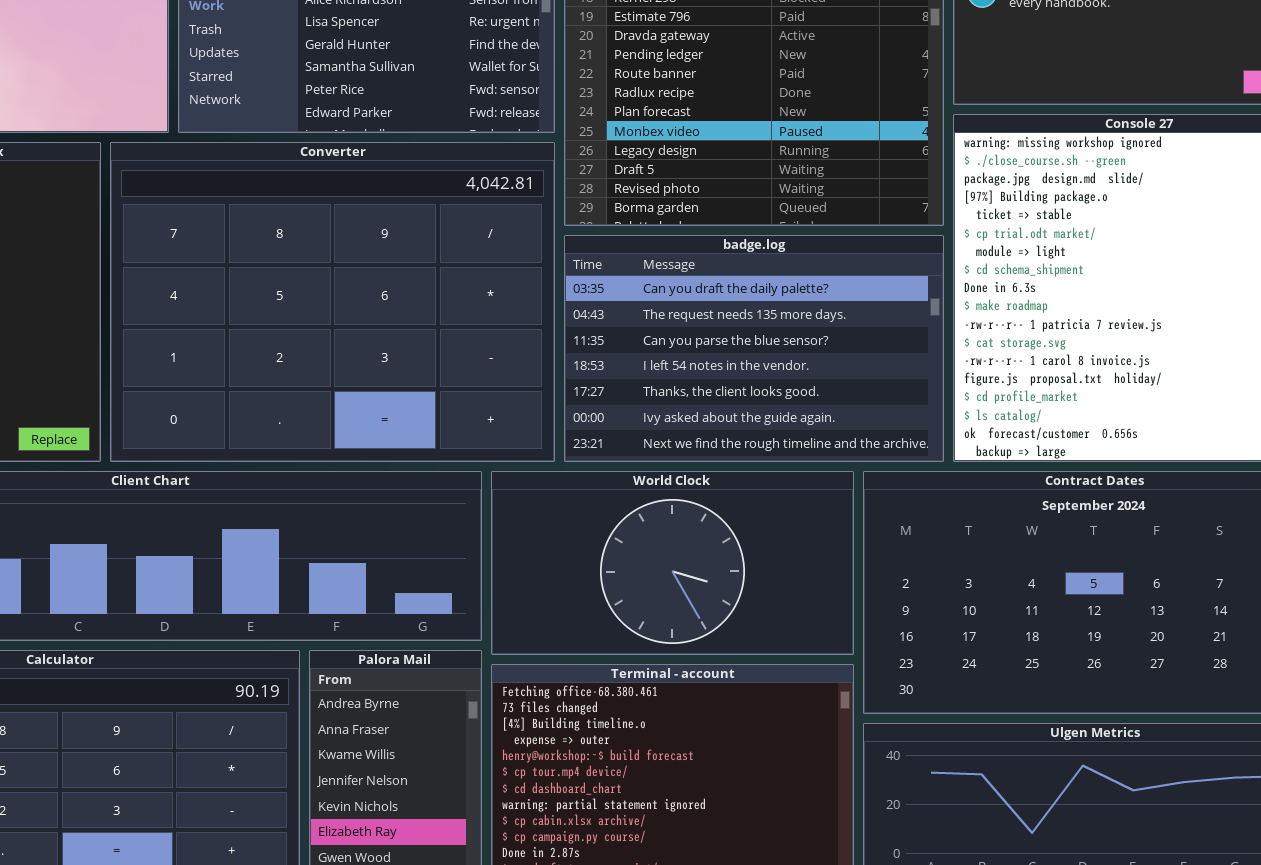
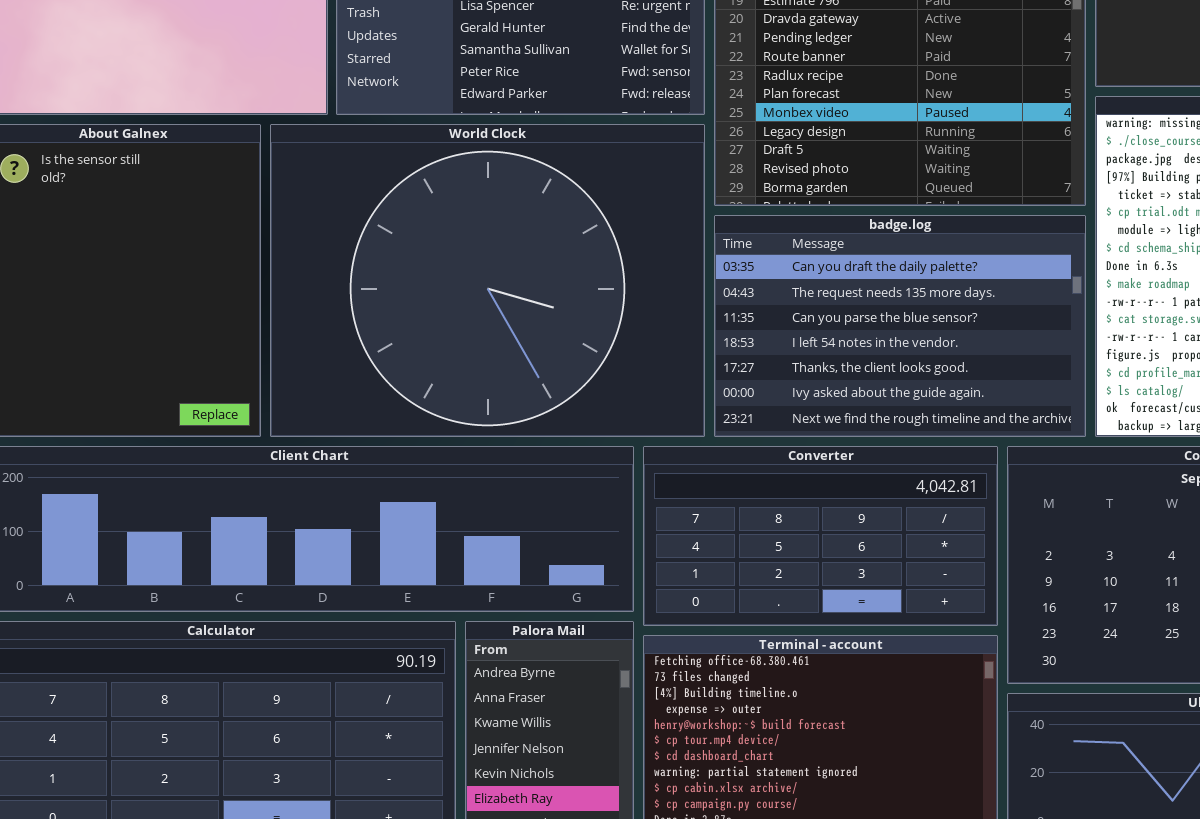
Converter: [110,142,555,462] -> [643,446,998,626], moved, resized
World Clock: [491,471,854,655] -> [270,124,705,437], moved, resized

